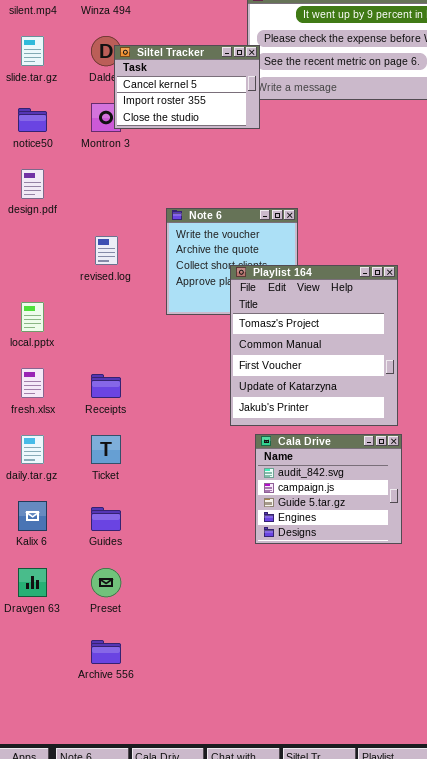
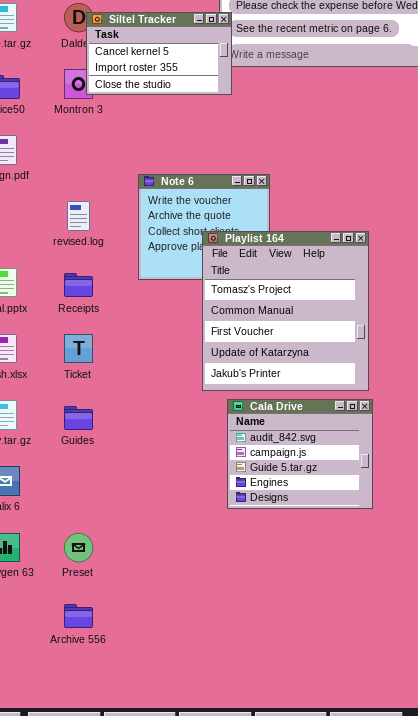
Receipts: [91,374,121,398] -> [64,273,93,297], moved
Ticket: [91,435,121,464] -> [64,334,93,363], moved
Guides: [91,507,121,531] -> [64,406,93,430], moved

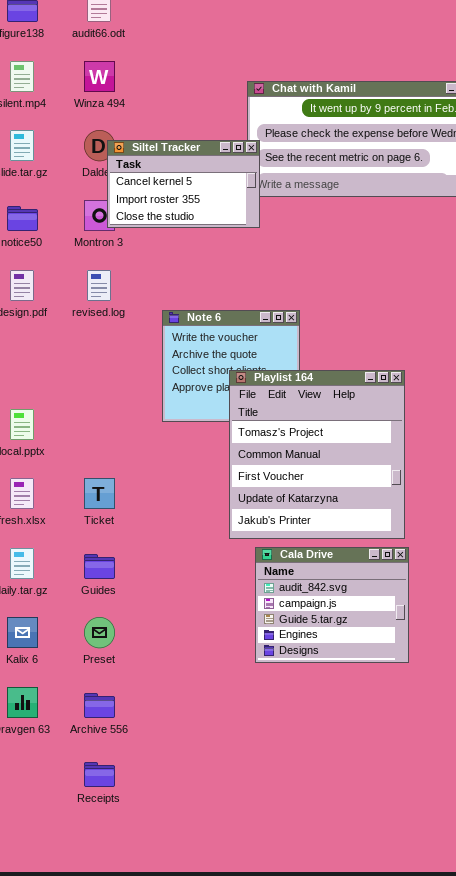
revised.log: [67,201,90,231] -> [87,270,111,301], moved
Receipts: [64,273,93,297] -> [84,762,115,787], moved
Preset: [64,533,93,562] -> [84,617,115,648], moved
Archive 556: [64,604,93,628] -> [84,693,115,718], moved

